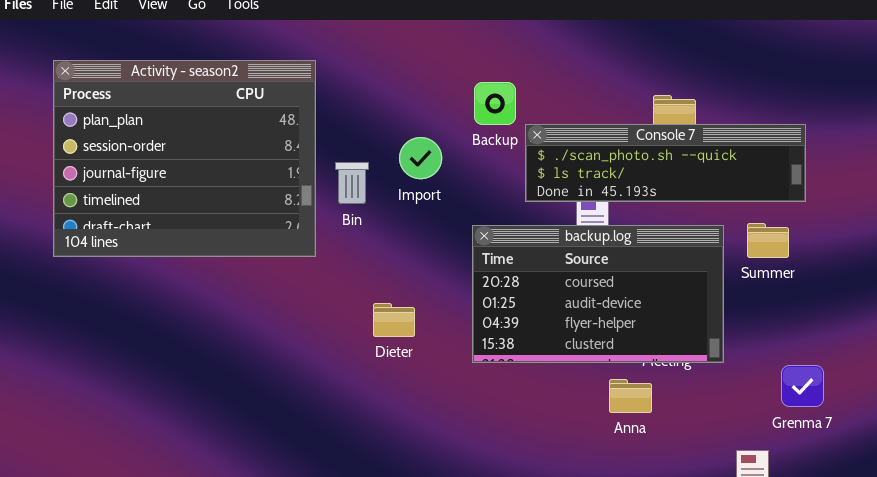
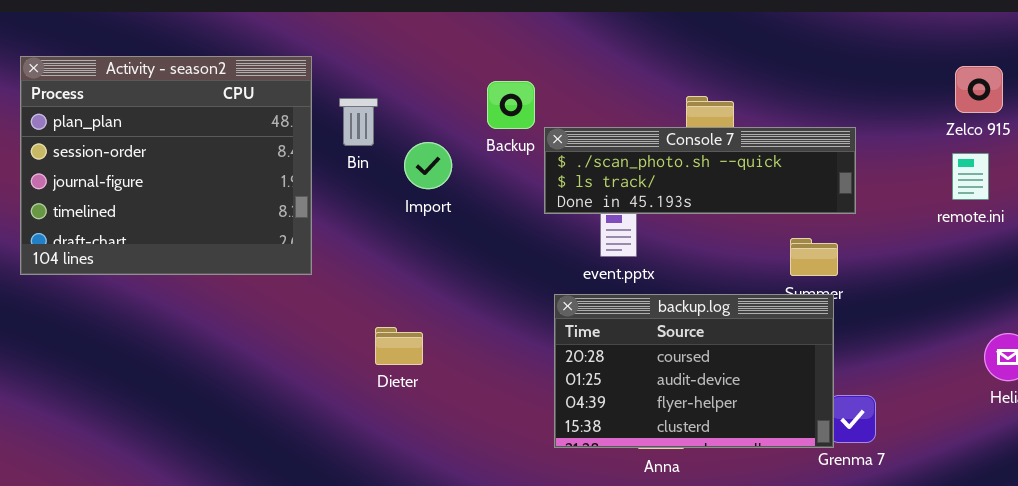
Bin: [335,162,369,204] -> [339,98,378,146], moved
backup.log: [472,225,724,363] -> [554,294,834,448], moved

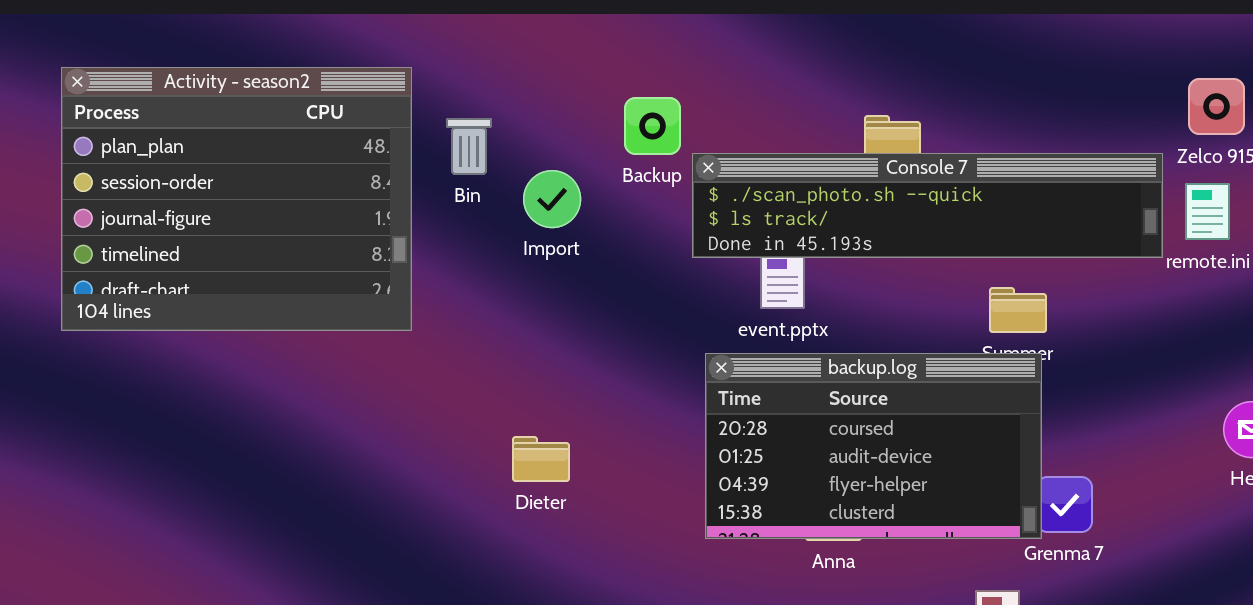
Console 7: [544,127,856,214] -> [692,153,1163,258], resized
Dieter: [375,327,423,365] -> [512,436,570,482], moved

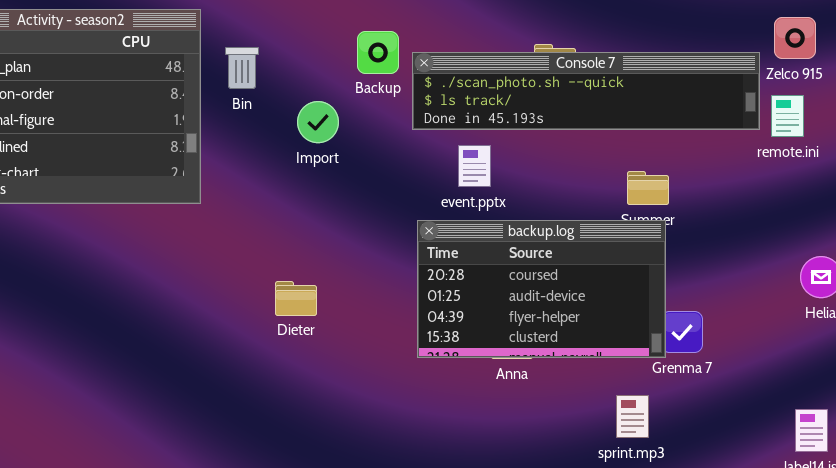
Console 7: [692,153,1163,258] -> [412,52,760,130], moved
Import: [523,170,581,228] -> [297,101,339,143], moved

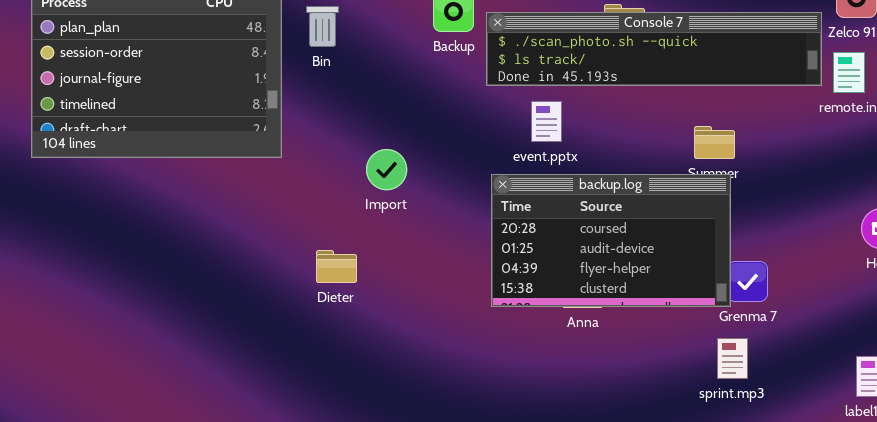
Import: [297,101,339,143] -> [366,149,407,190], moved
Dieter: [275,281,317,316] -> [316,250,357,283], moved
sprint.mp3: [616,395,649,438] -> [717,338,748,379], moved

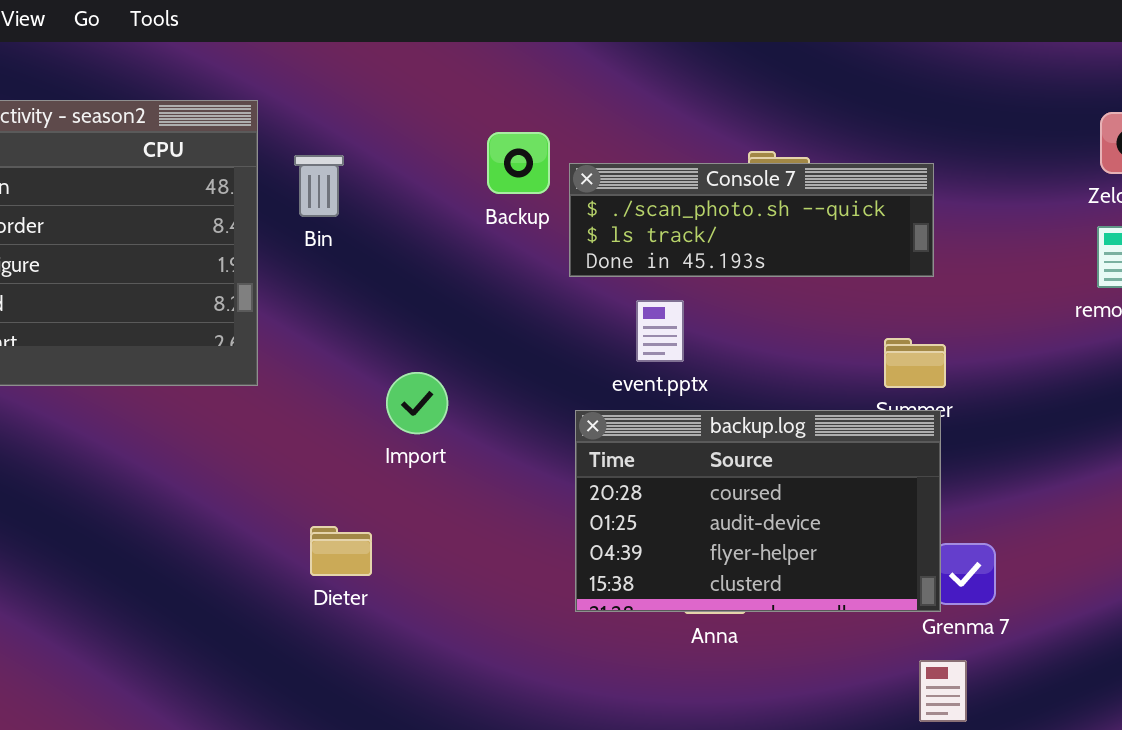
Console 7: [486,12,822,86] -> [569,163,934,277], resized

